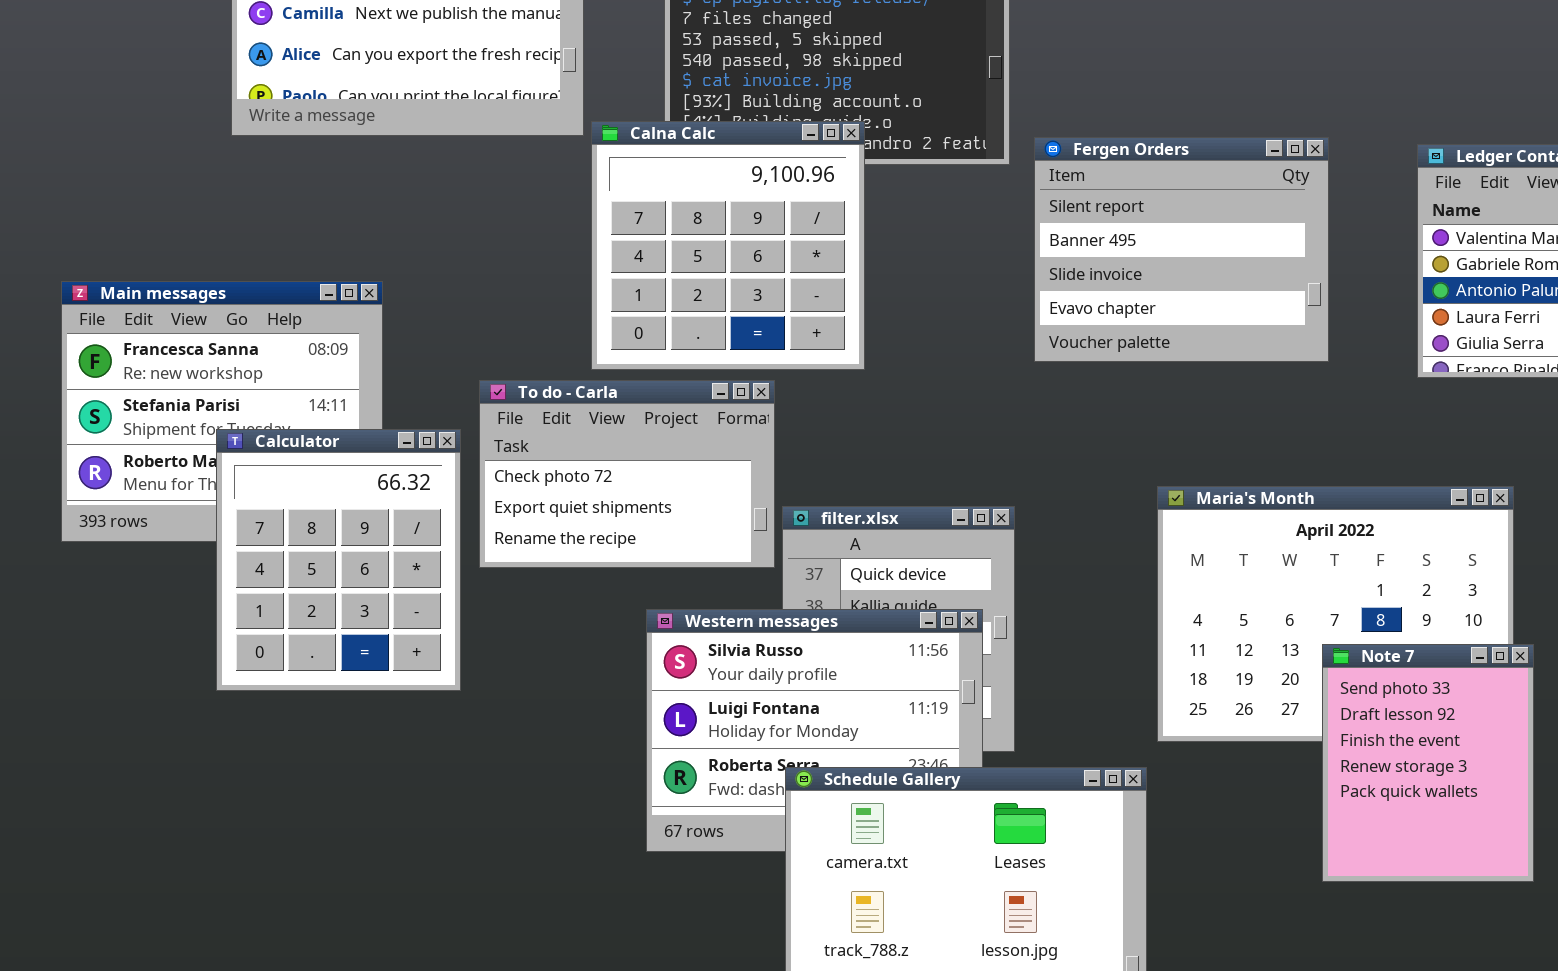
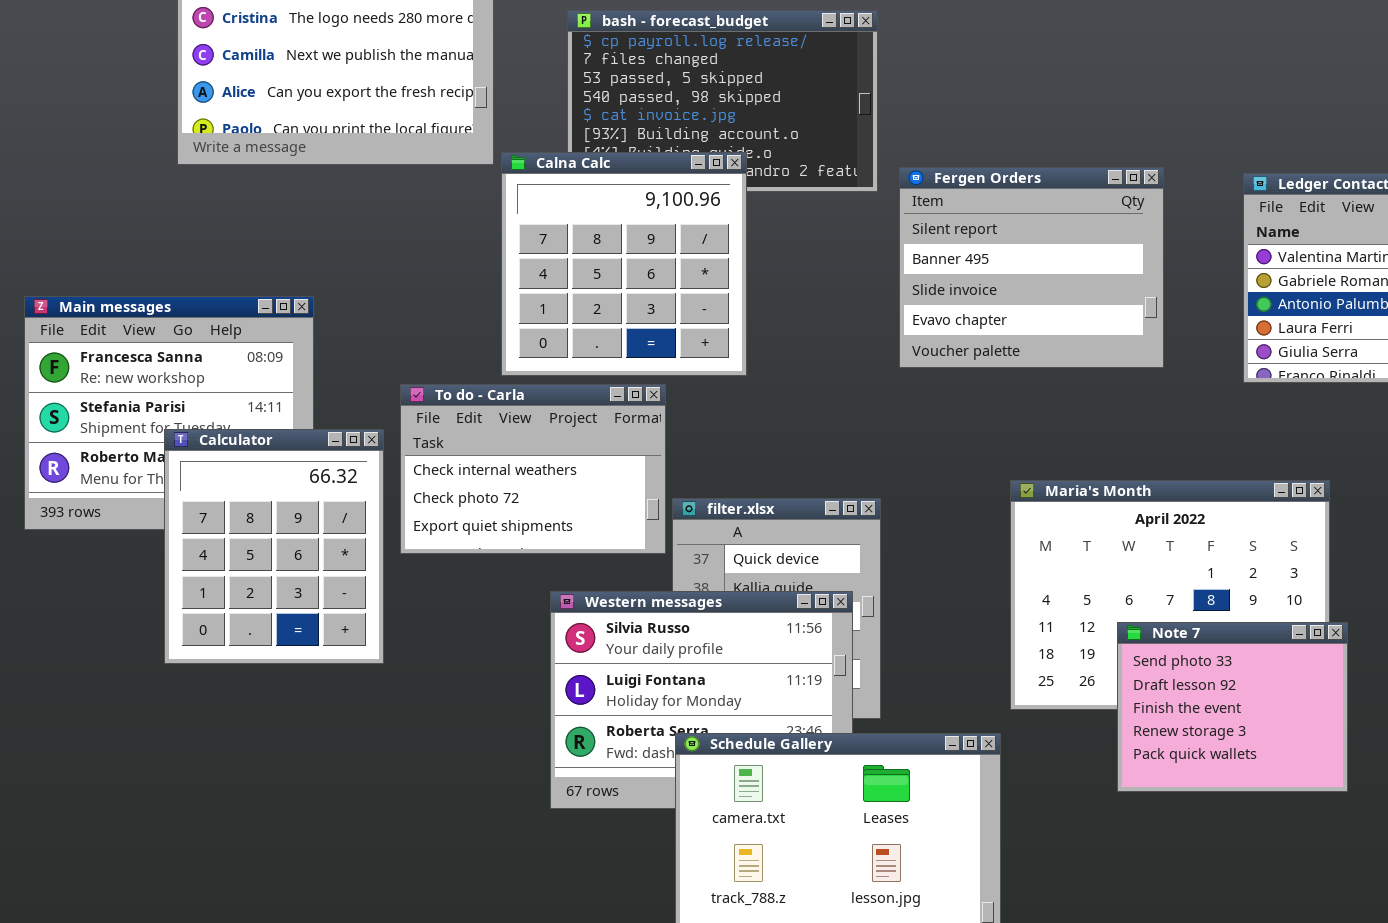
To do - Carla: [479,380,775,568] -> [400,384,666,554], scrolled up 1 row
Note 7: [1322,644,1534,882] -> [1117,622,1348,792], resized

